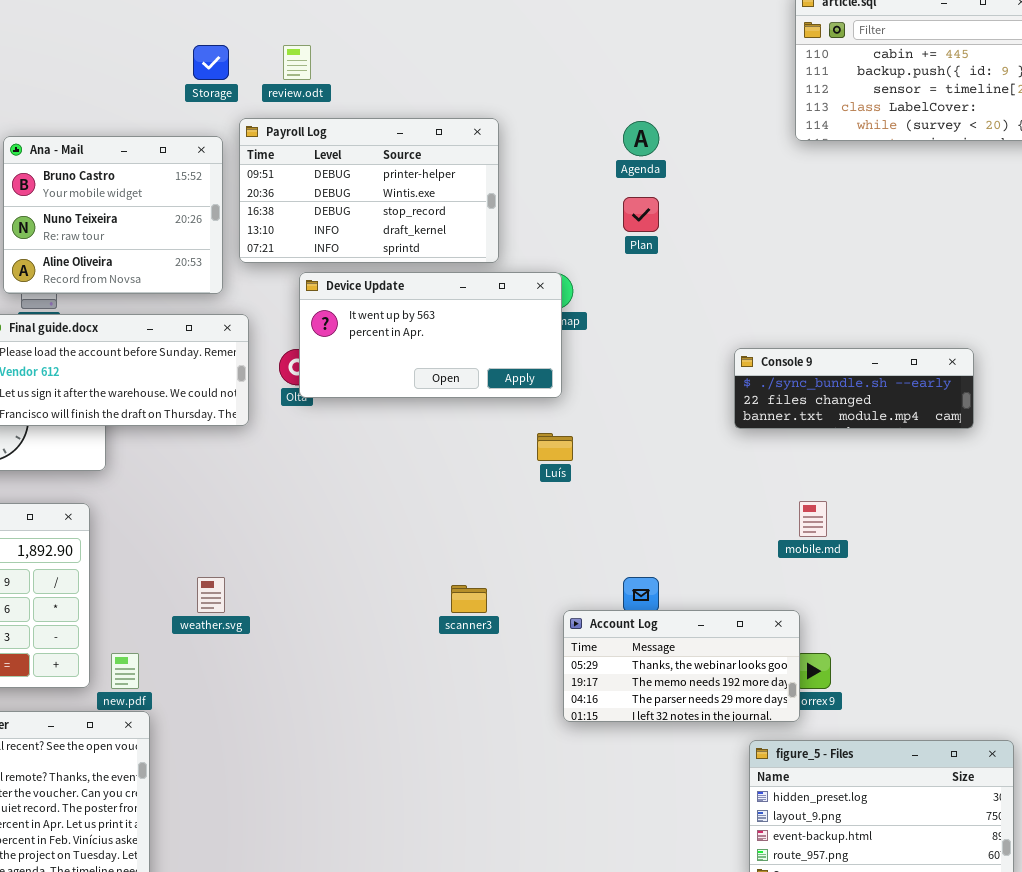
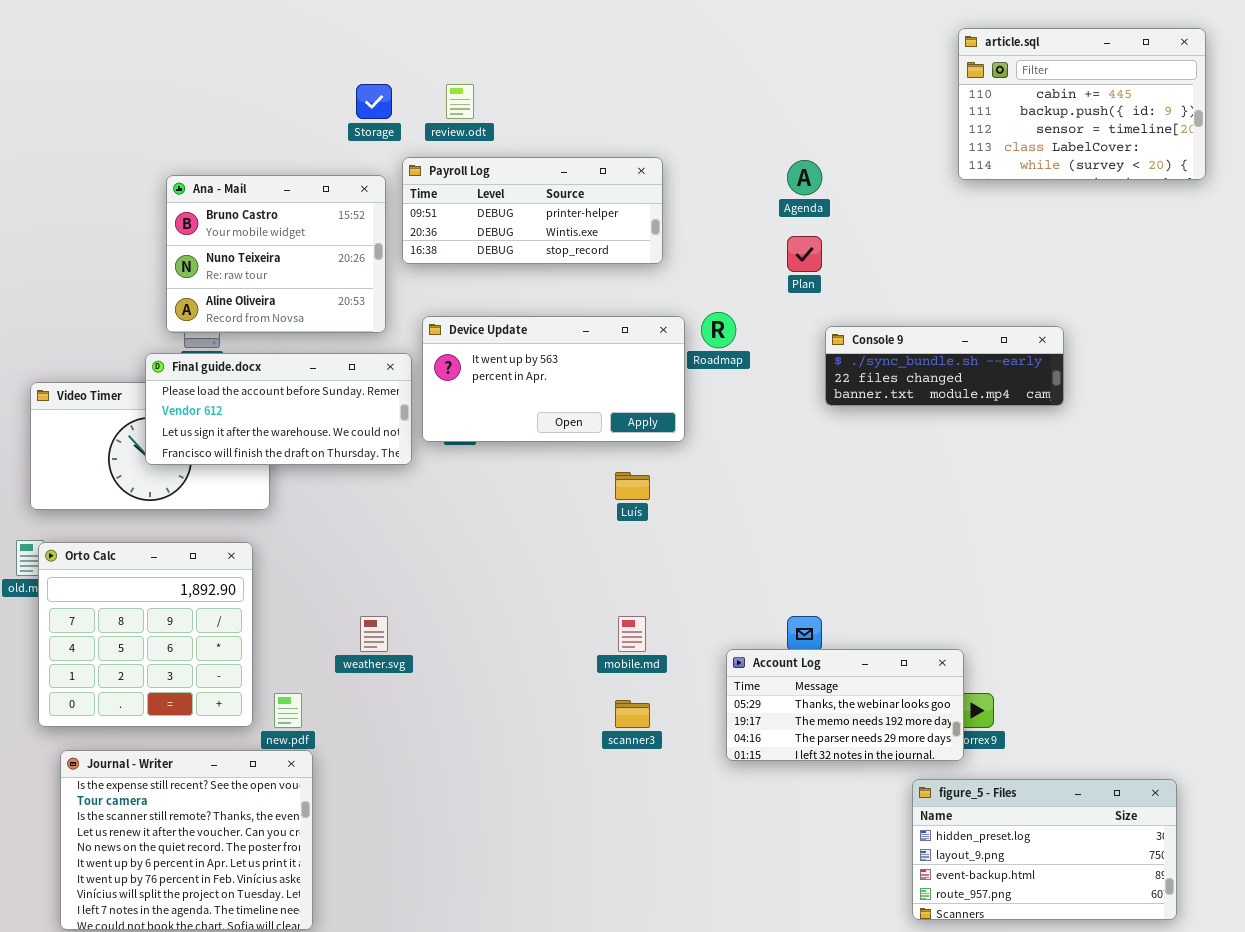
Payroll Log: [239,118,499,263] -> [402,157,663,264], resized
Device Update: [299,272,562,398] -> [422,316,685,442], moved
Console 9: [734,348,974,429] -> [825,326,1064,406], moved
Luís: [537,433,573,461] -> [615,472,650,500], moved
mobile.md: [799,501,827,537] -> [618,616,646,652], moved
scanner3: [451,585,487,613] -> [615,700,650,728], moved

